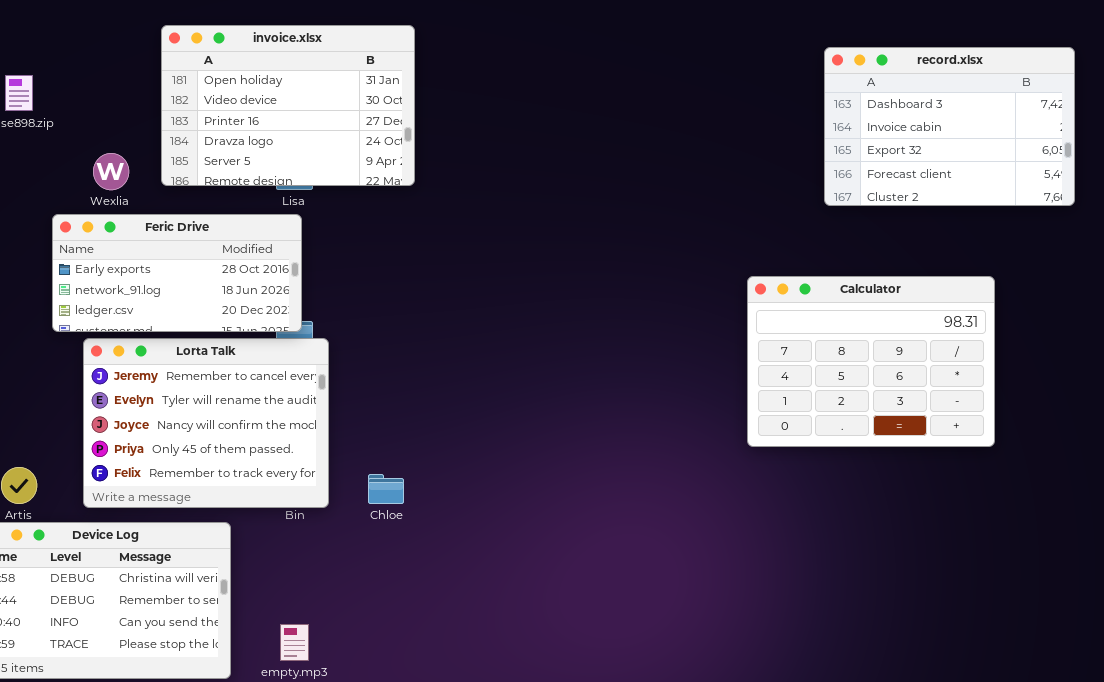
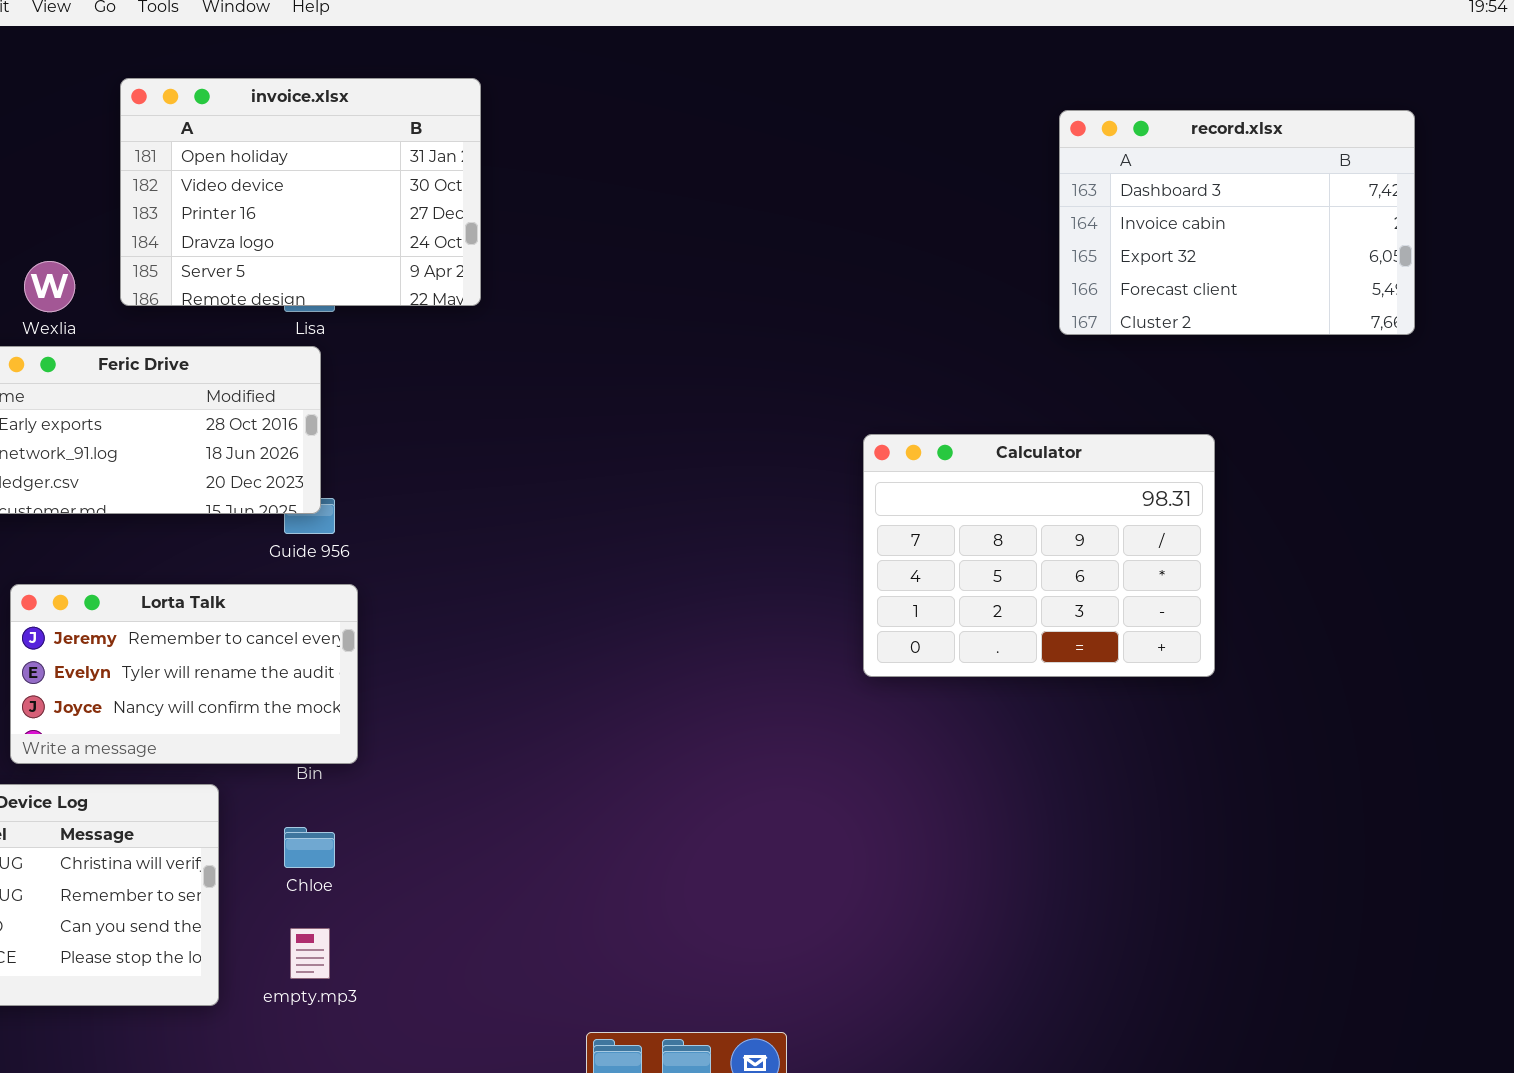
Calculator: [747,276,995,447] -> [863,434,1215,677], moved
Lorta Talk: [83,338,329,508] -> [10,584,358,764], resized
Chloe: [368,474,404,504] -> [284,827,335,868], moved

